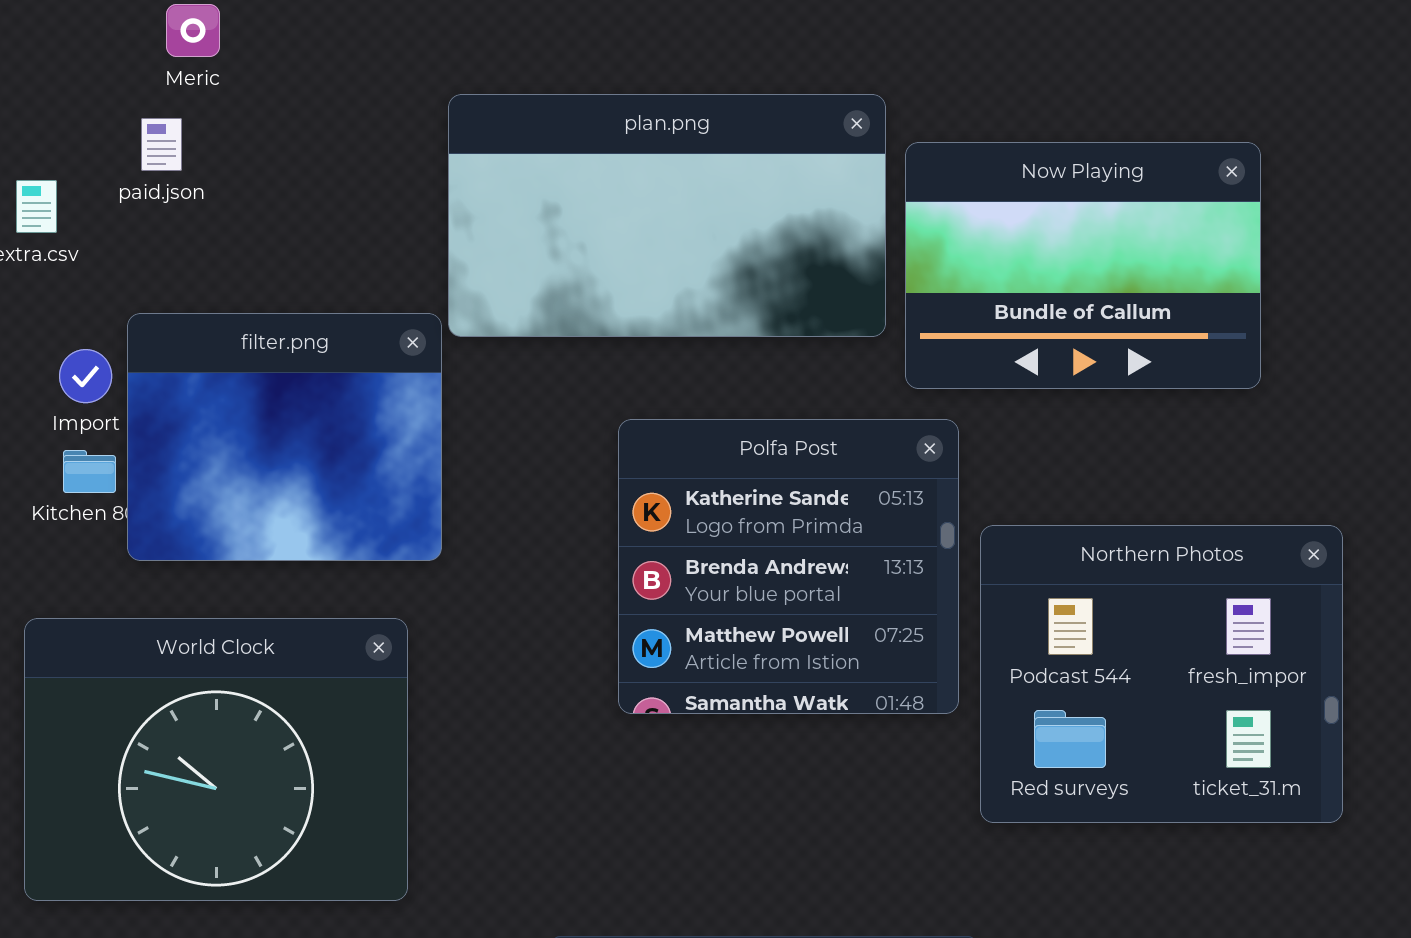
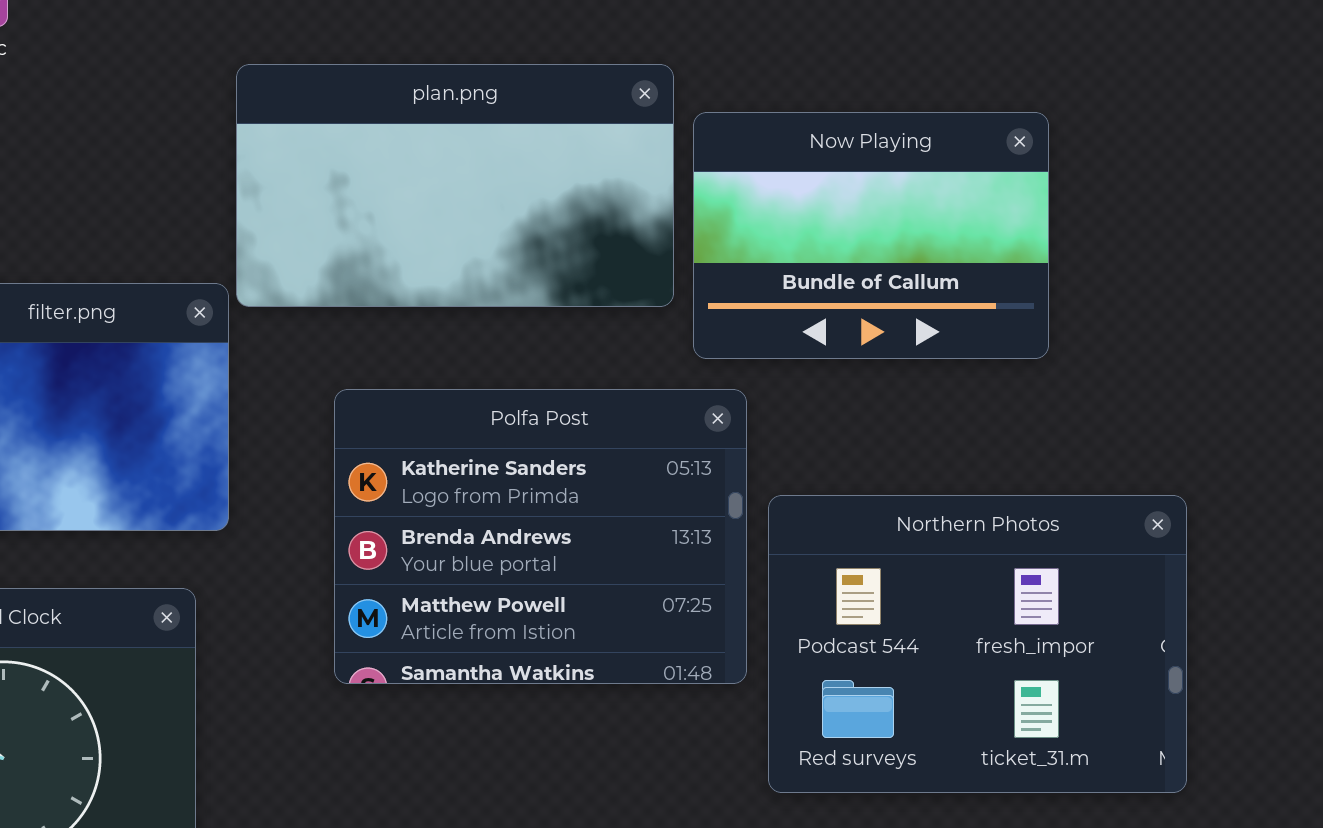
Polfa Post: [618,419,959,714] -> [334,389,747,684], resized
Northern Photos: [980,525,1343,823] -> [768,495,1187,793], resized

